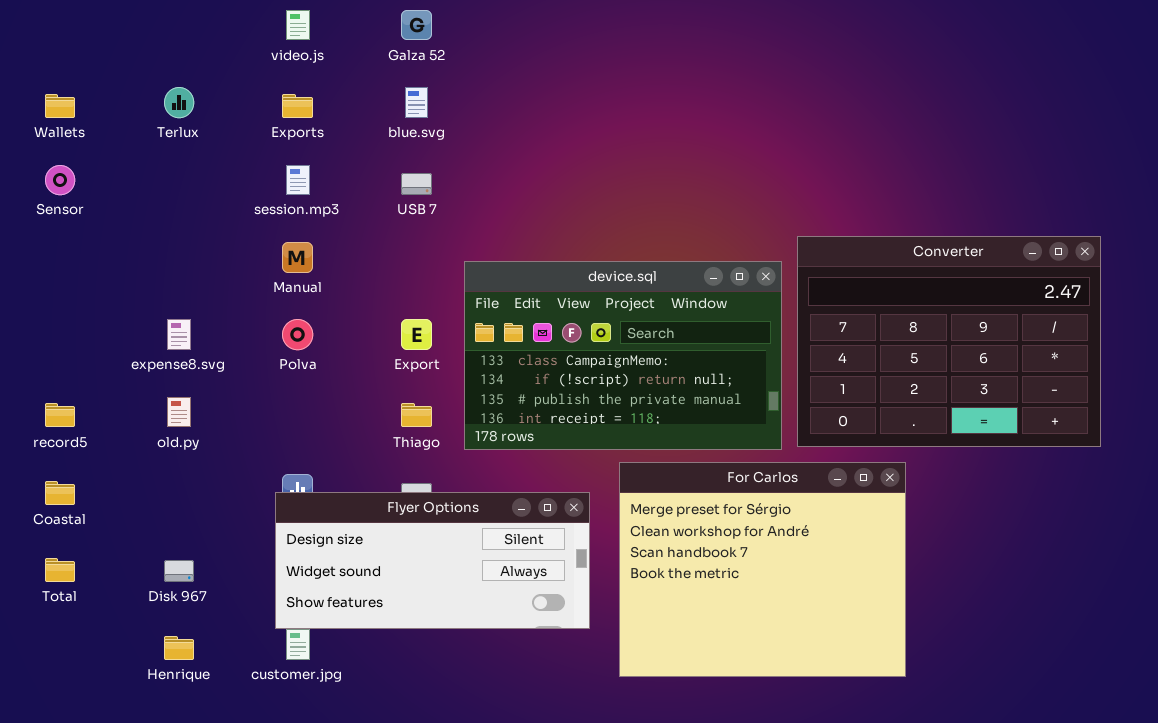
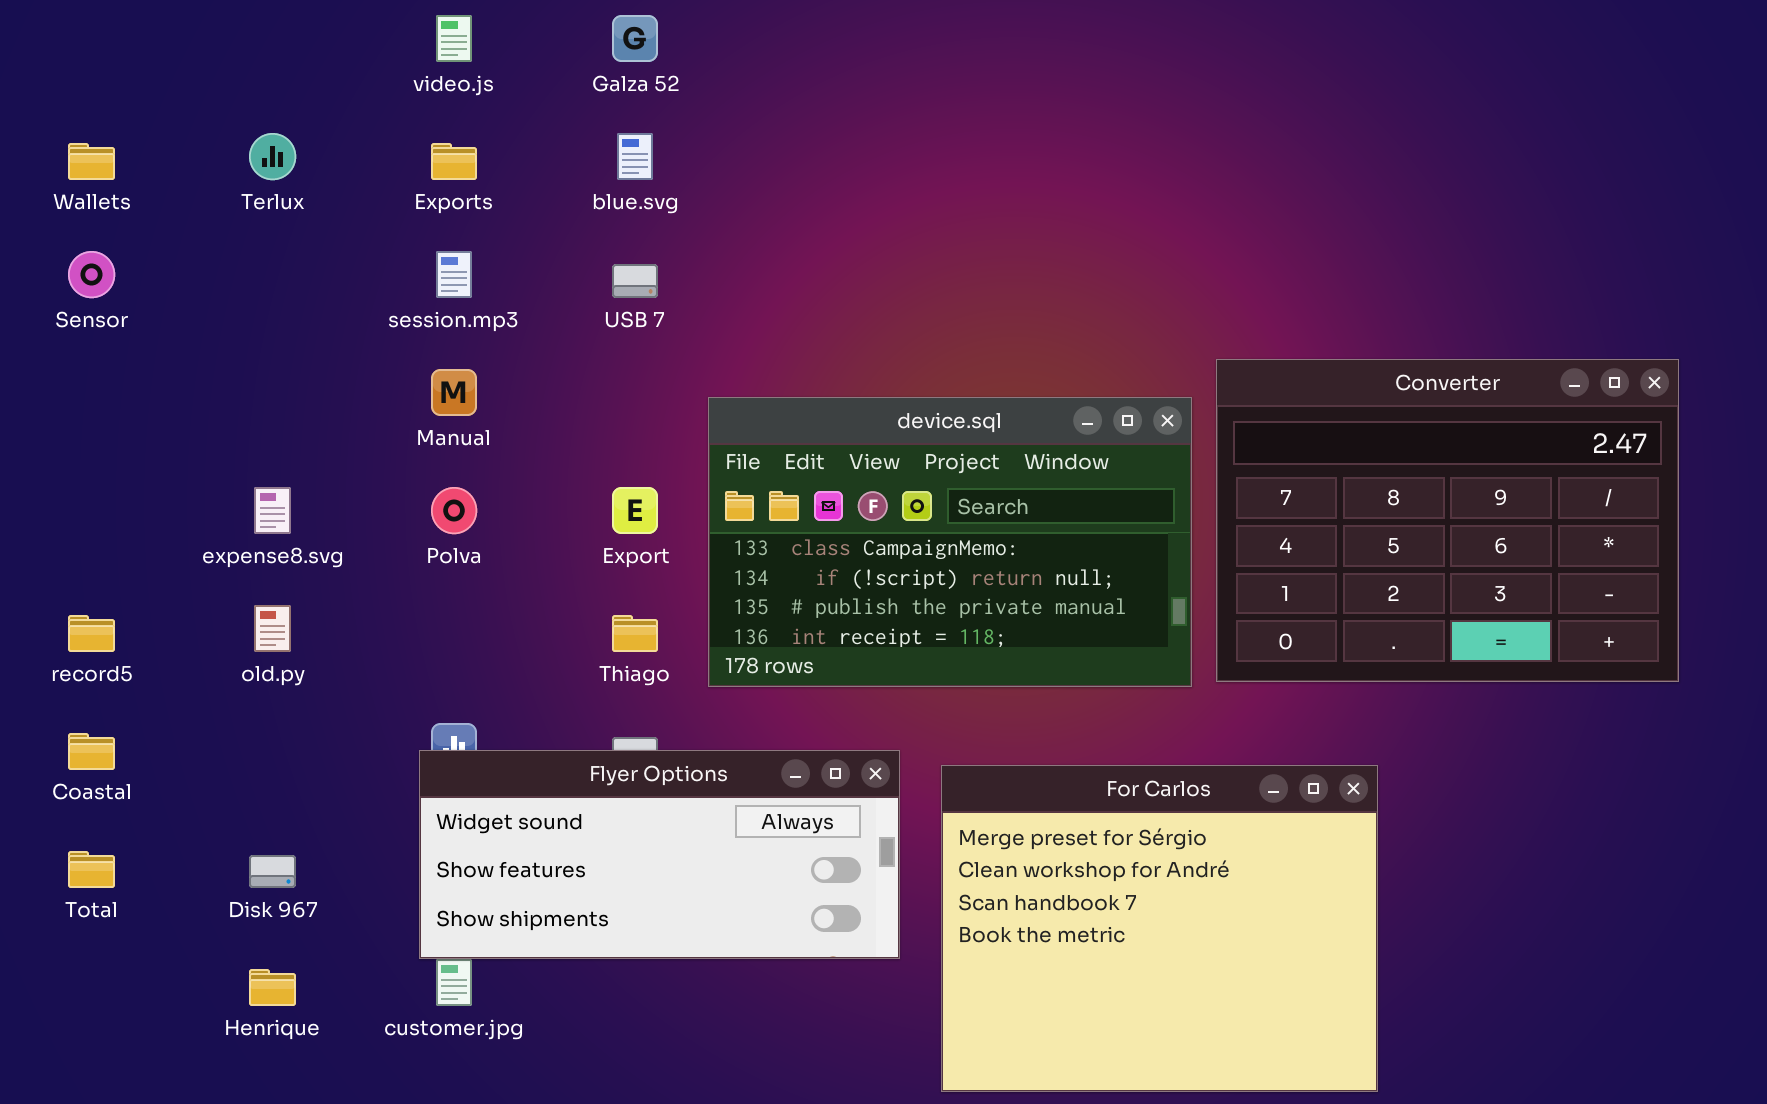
For Carlos: [619,462,906,677] -> [941,765,1378,1092], moved
Flyer Options: [275,492,590,629] -> [419,750,900,959], scrolled down 1 row

